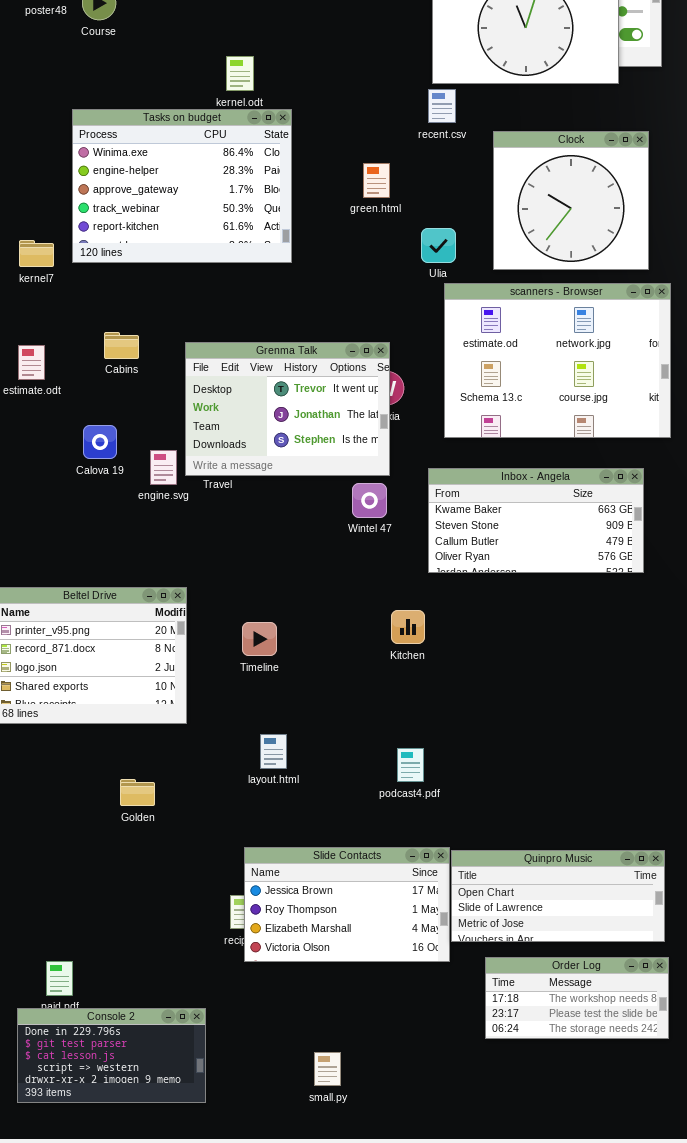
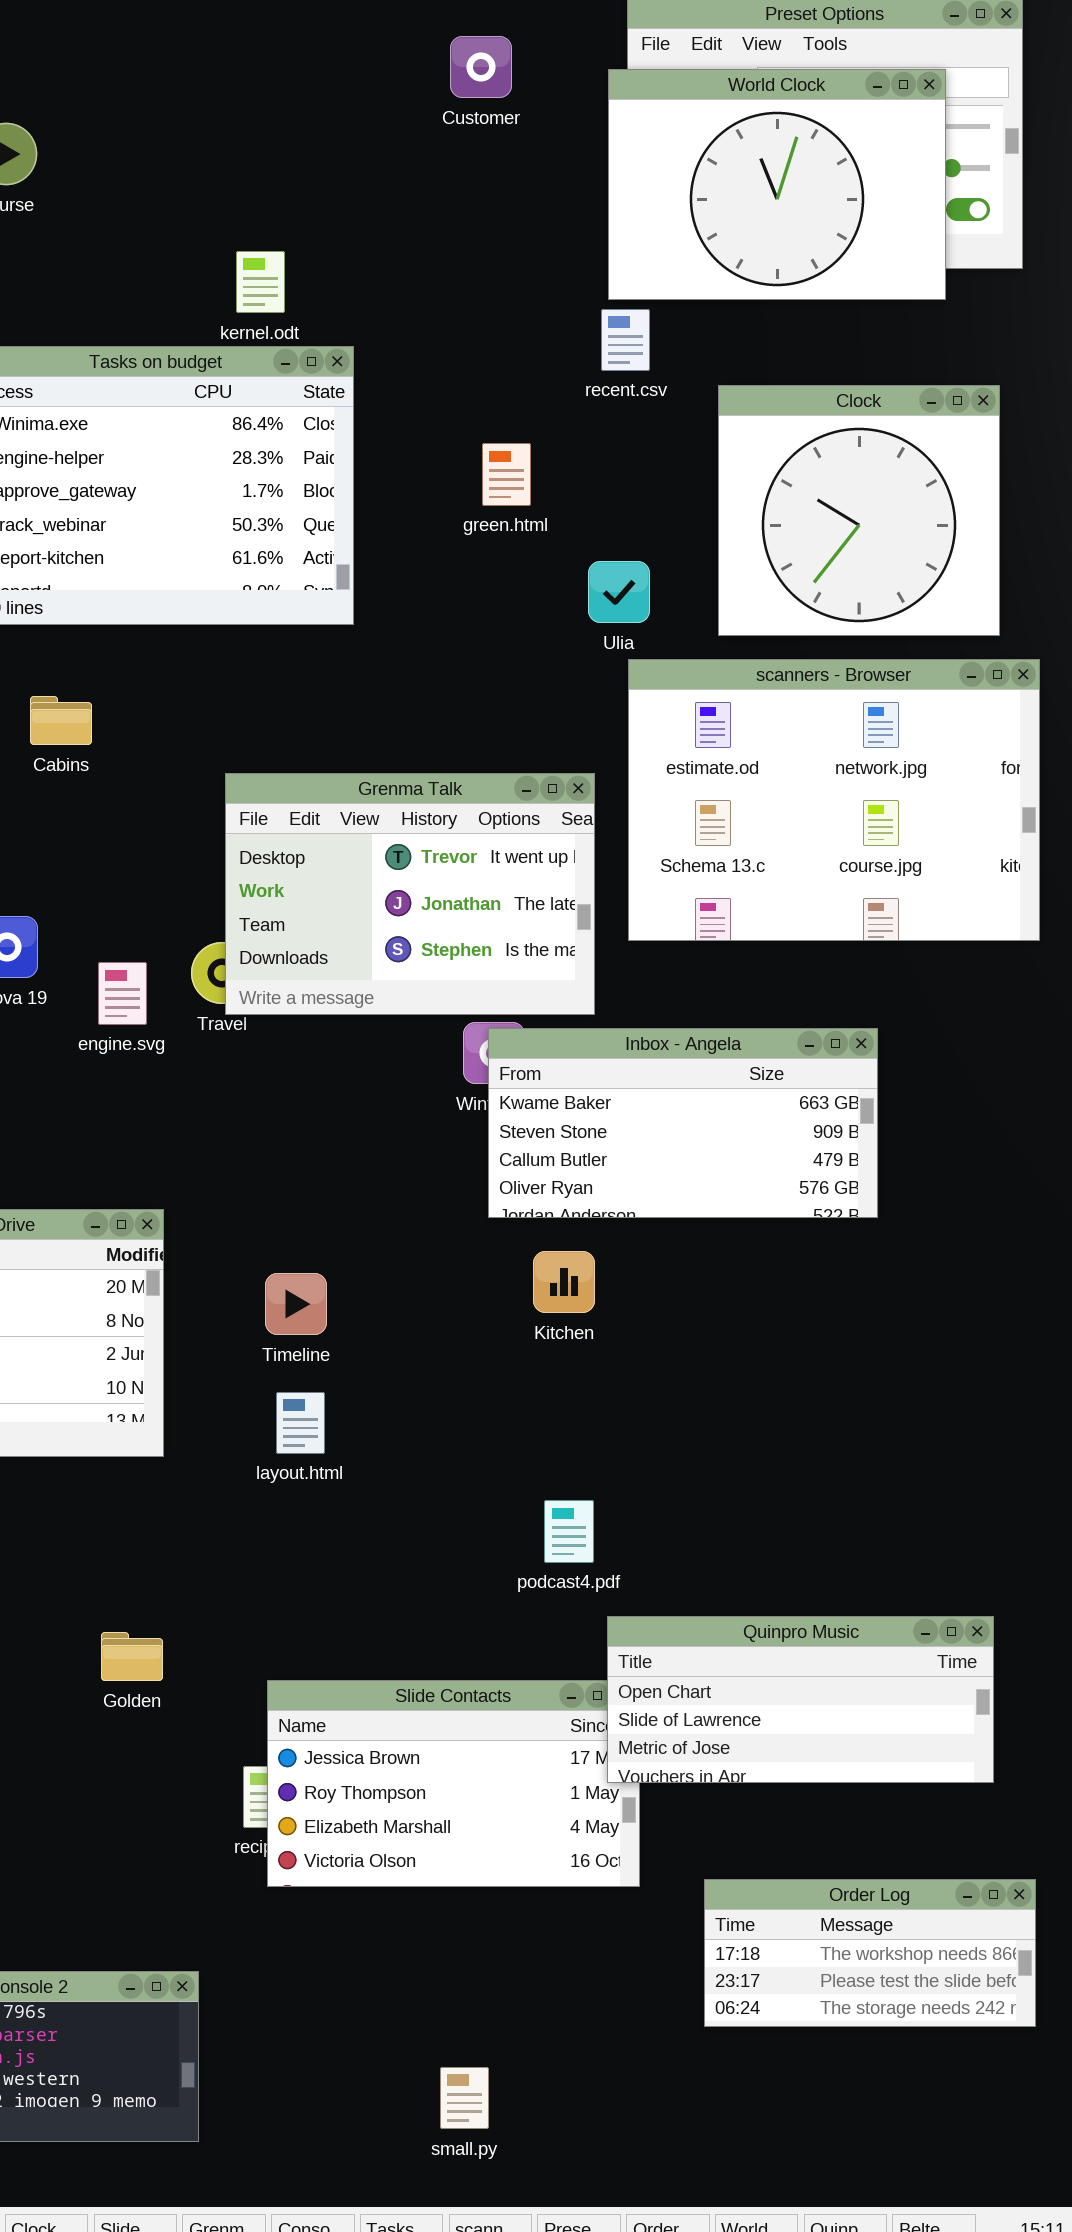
Cabins: [104,332,139,359] -> [30,696,92,745], moved
Grenma Talk: [185,342,390,476] -> [225,773,595,1015], moved
Inbox - Angela: [428,468,644,573] -> [488,1028,878,1218], moved
layout.html: [260,734,287,769] -> [276,1392,325,1454], moved
Golden: [120,779,155,806] -> [101,1632,163,1681], moved
Quinpro Music: [451,850,665,942] -> [607,1616,994,1783], moved
small.py: [314,1052,341,1086] -> [440,2067,489,2129], moved

